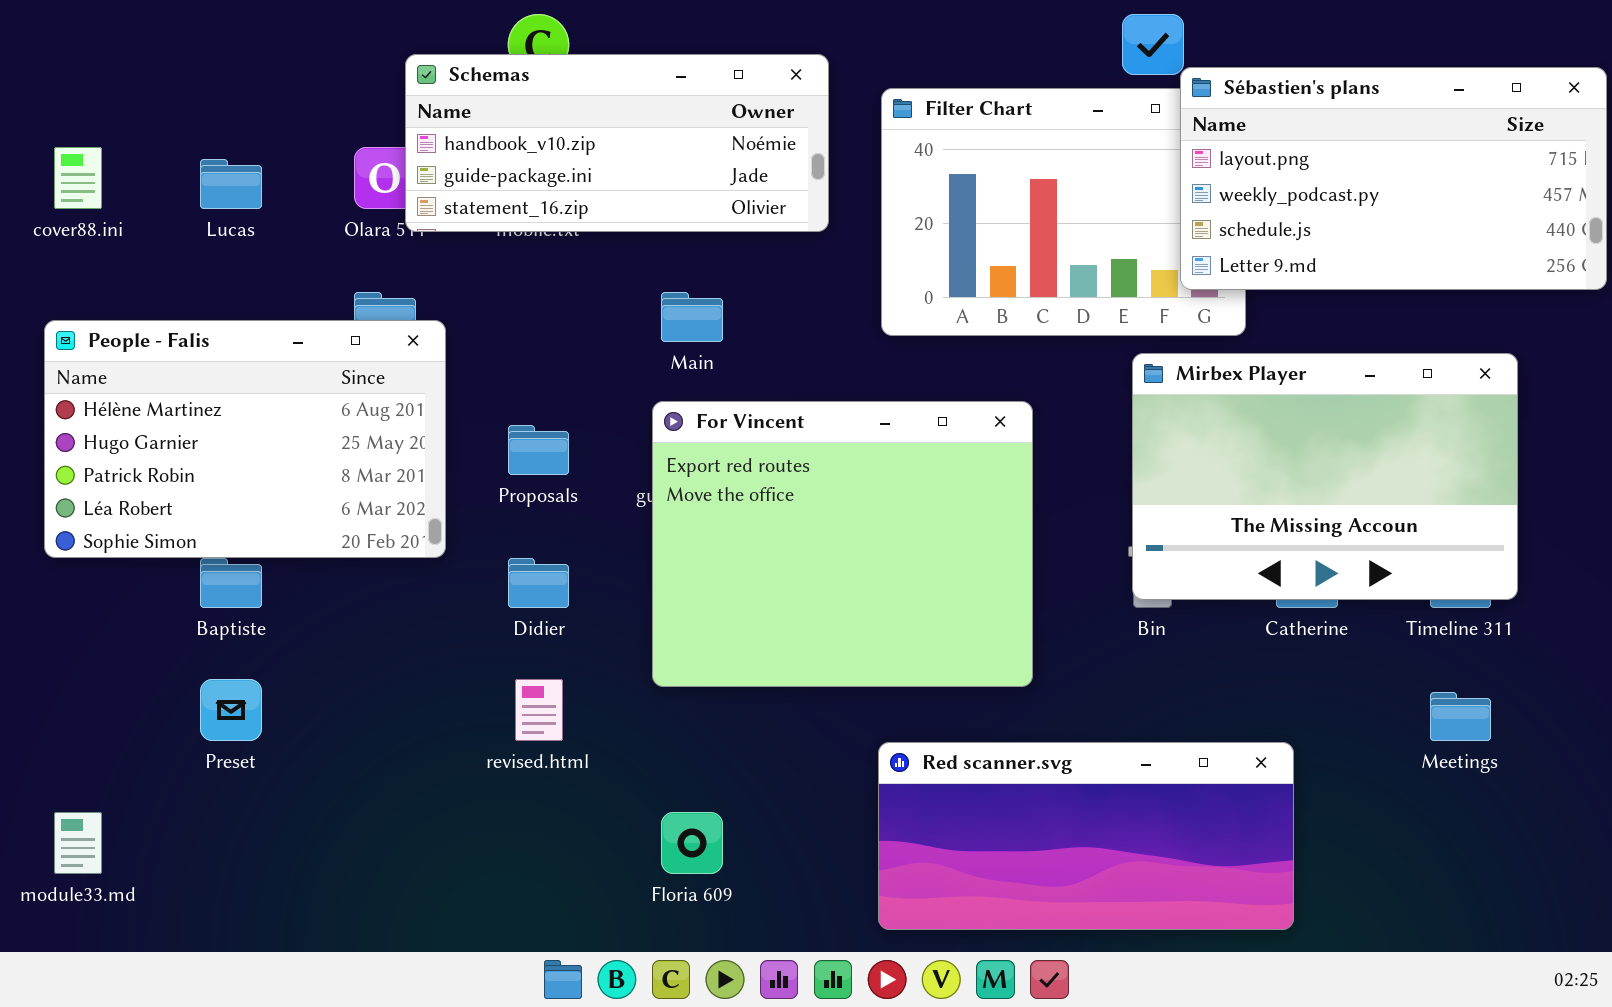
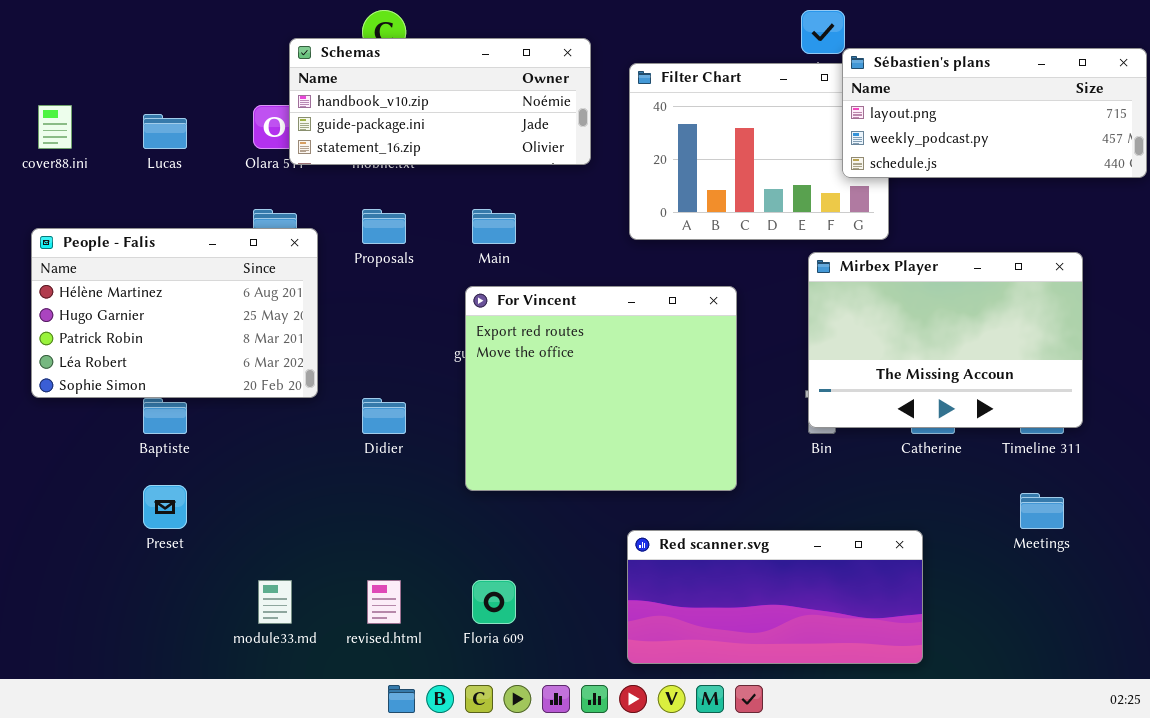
Sébastien's plans: [1180,67,1607,290] -> [842,48,1147,178], resized
Proposals: [508,425,569,475] -> [362,209,406,244], moved
revised.html: [515,679,563,741] -> [367,580,401,624], moved
module33.md: [54,812,102,874] -> [258,580,292,624], moved

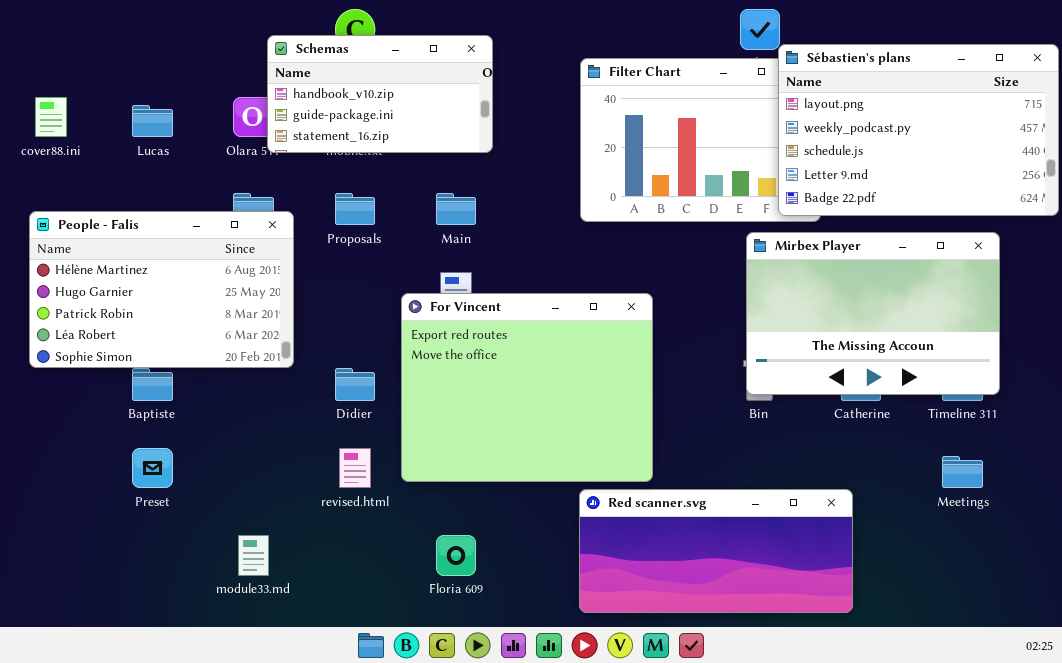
Schemas: [289,38,591,165] -> [267,35,493,153], resized
Sébastien's plans: [842,48,1147,178] -> [778,44,1059,216], resized
For Vincent: [465,286,737,491] -> [401,293,653,482], moved
revised.html: [367,580,401,624] -> [339,448,371,488], moved

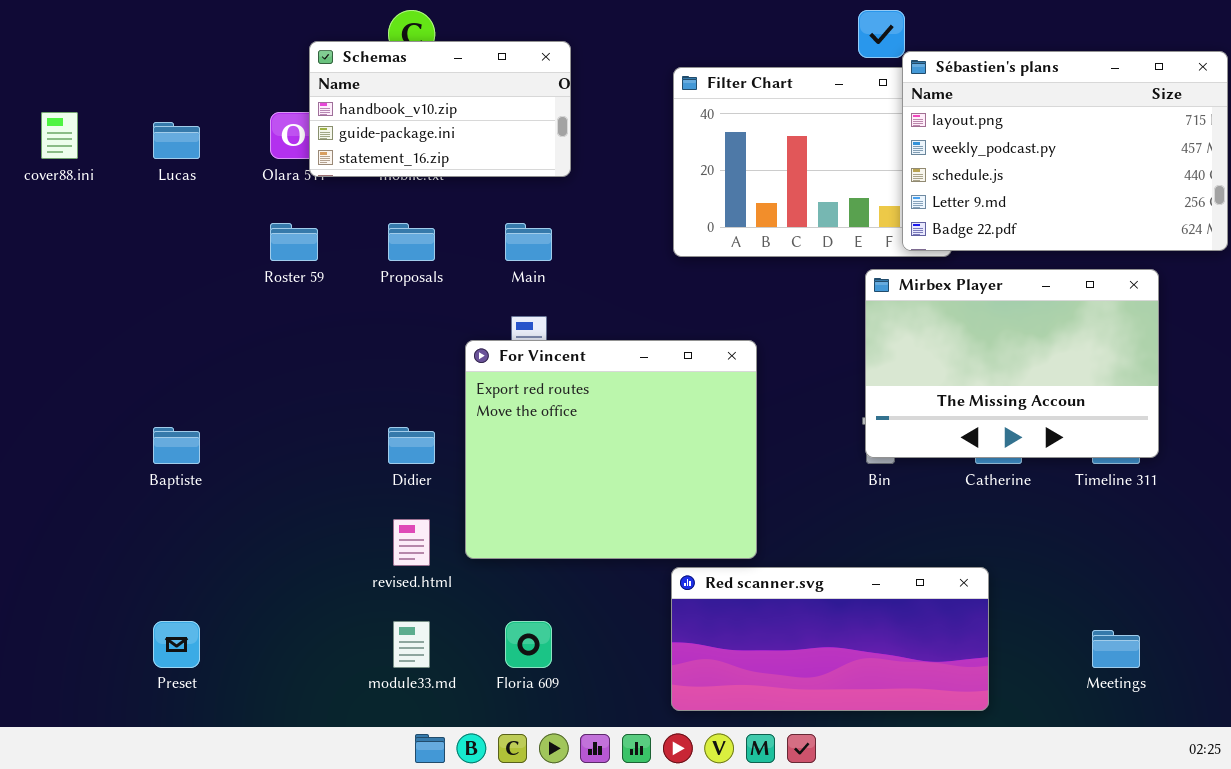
People - Falis: [29,211,294,368] -> none, closed
Preset: [132,448,173,488] -> [153,621,200,668], moved
Meetings: [942,456,983,488] -> [1092,630,1140,668], moved
module33.md: [238,535,269,576] -> [393,621,430,668], moved

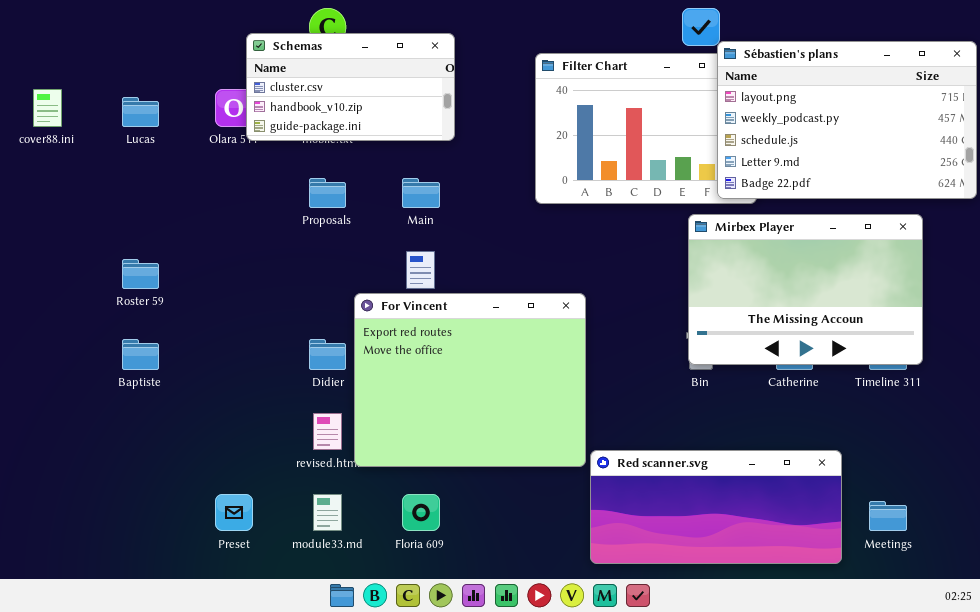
Schemas: [309,41,571,177] -> [246,33,455,141], scrolled up 1 row
Roster 59: [270,223,318,261] -> [122,259,159,289], moved
For Vincent: [465,340,757,559] -> [354,293,586,467], moved
Red scanner.svg: [671,567,989,711] -> [590,450,842,564], moved
Preset: [153,621,200,668] -> [215,494,253,531], moved

